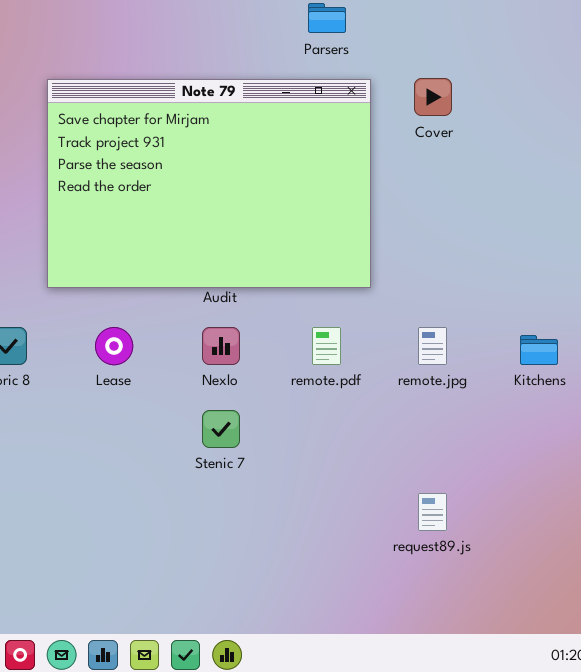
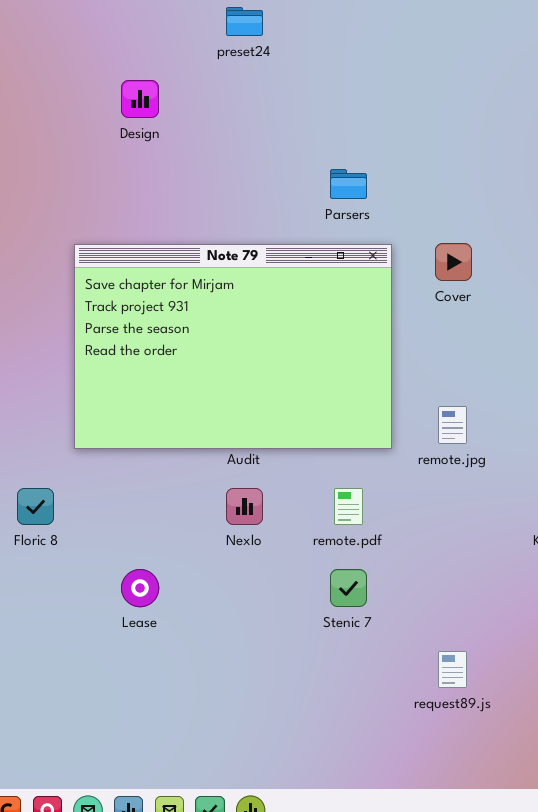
Lease: [95,327,133,365] -> [121,569,159,607], moved
remote.jpg: [418,327,447,365] -> [438,406,467,444], moved
Stenic 7: [202,410,240,448] -> [330,569,367,607], moved

